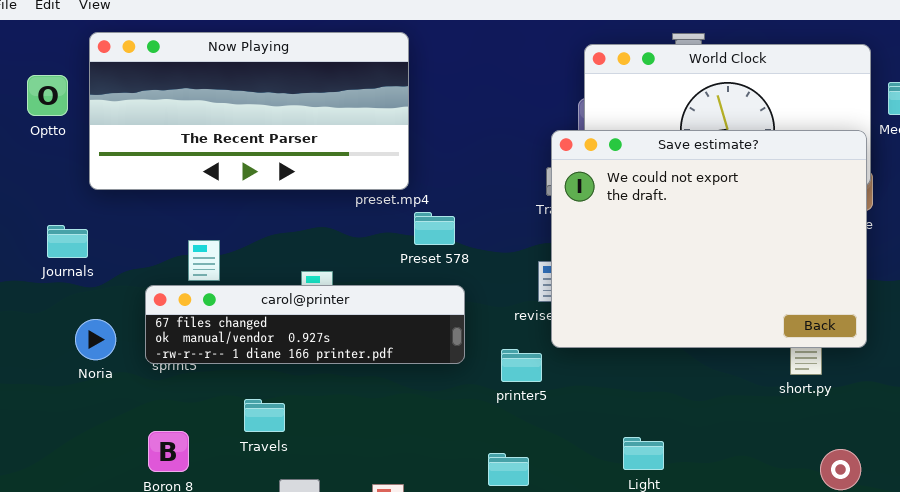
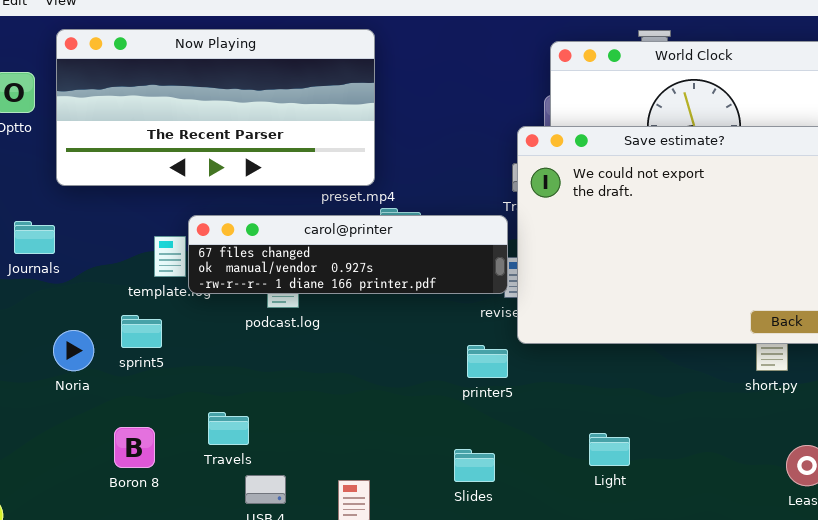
carol@printer: [145,285,465,364] -> [188,215,508,294], moved
Noria: [75,319,116,360] -> [53,330,94,371], moved
Travels: [244,399,285,432] -> [208,412,249,445], moved

